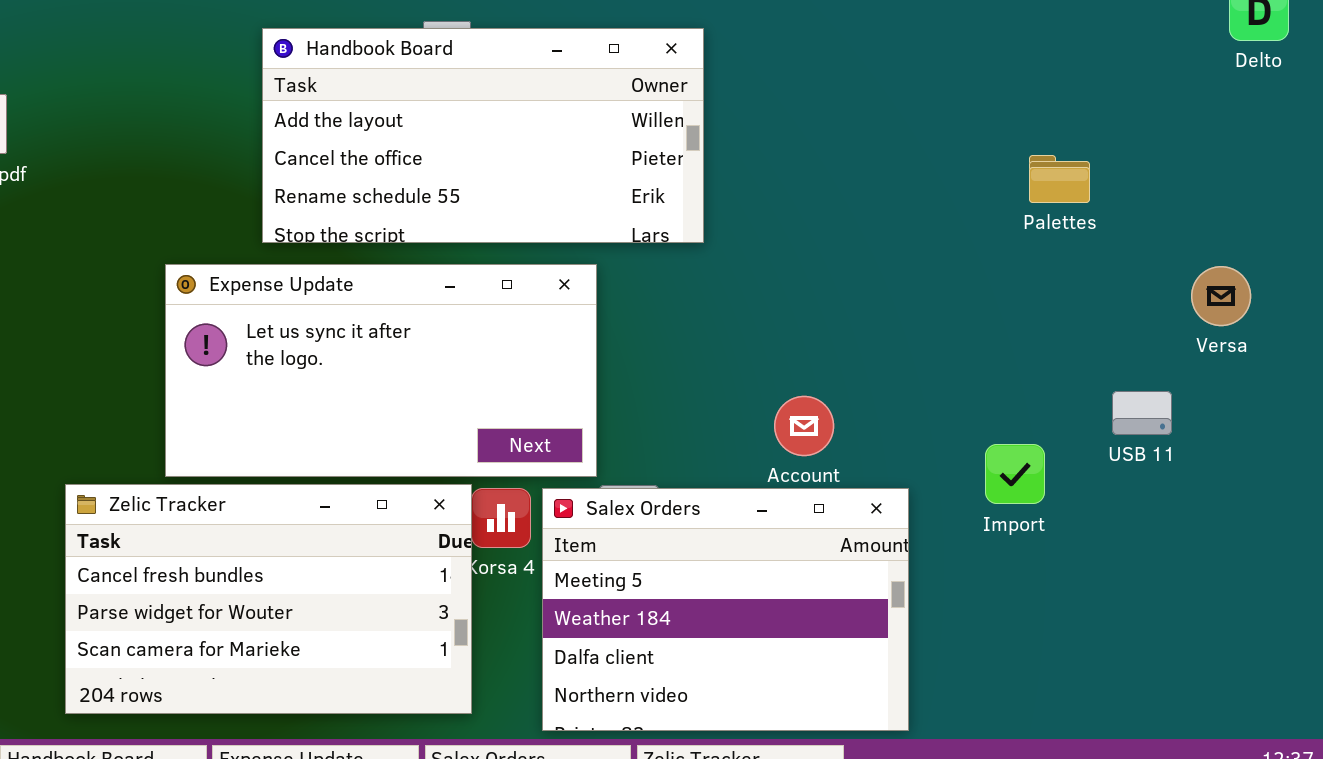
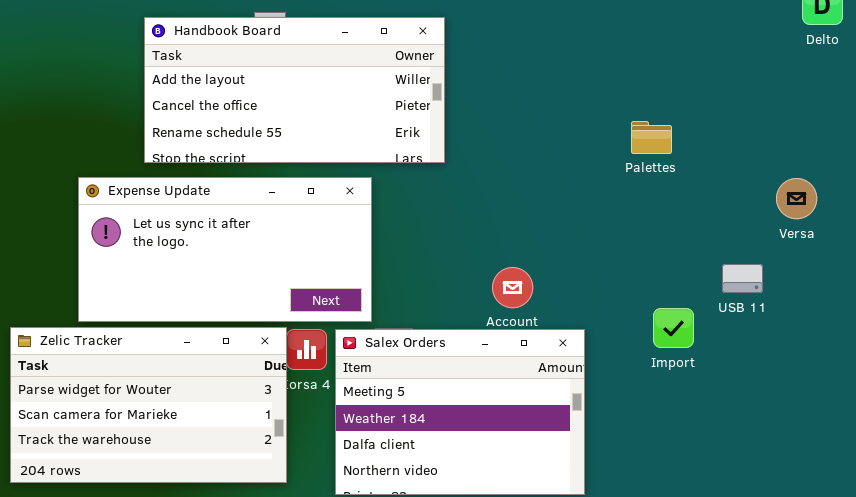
Palettes: [1029,155,1090,203] -> [631,121,672,154], moved
Import: [985,444,1045,504] -> [653,308,694,348], moved
Zelic Tracker: [65,484,472,714] -> [10,327,287,483], scrolled down 1 row

